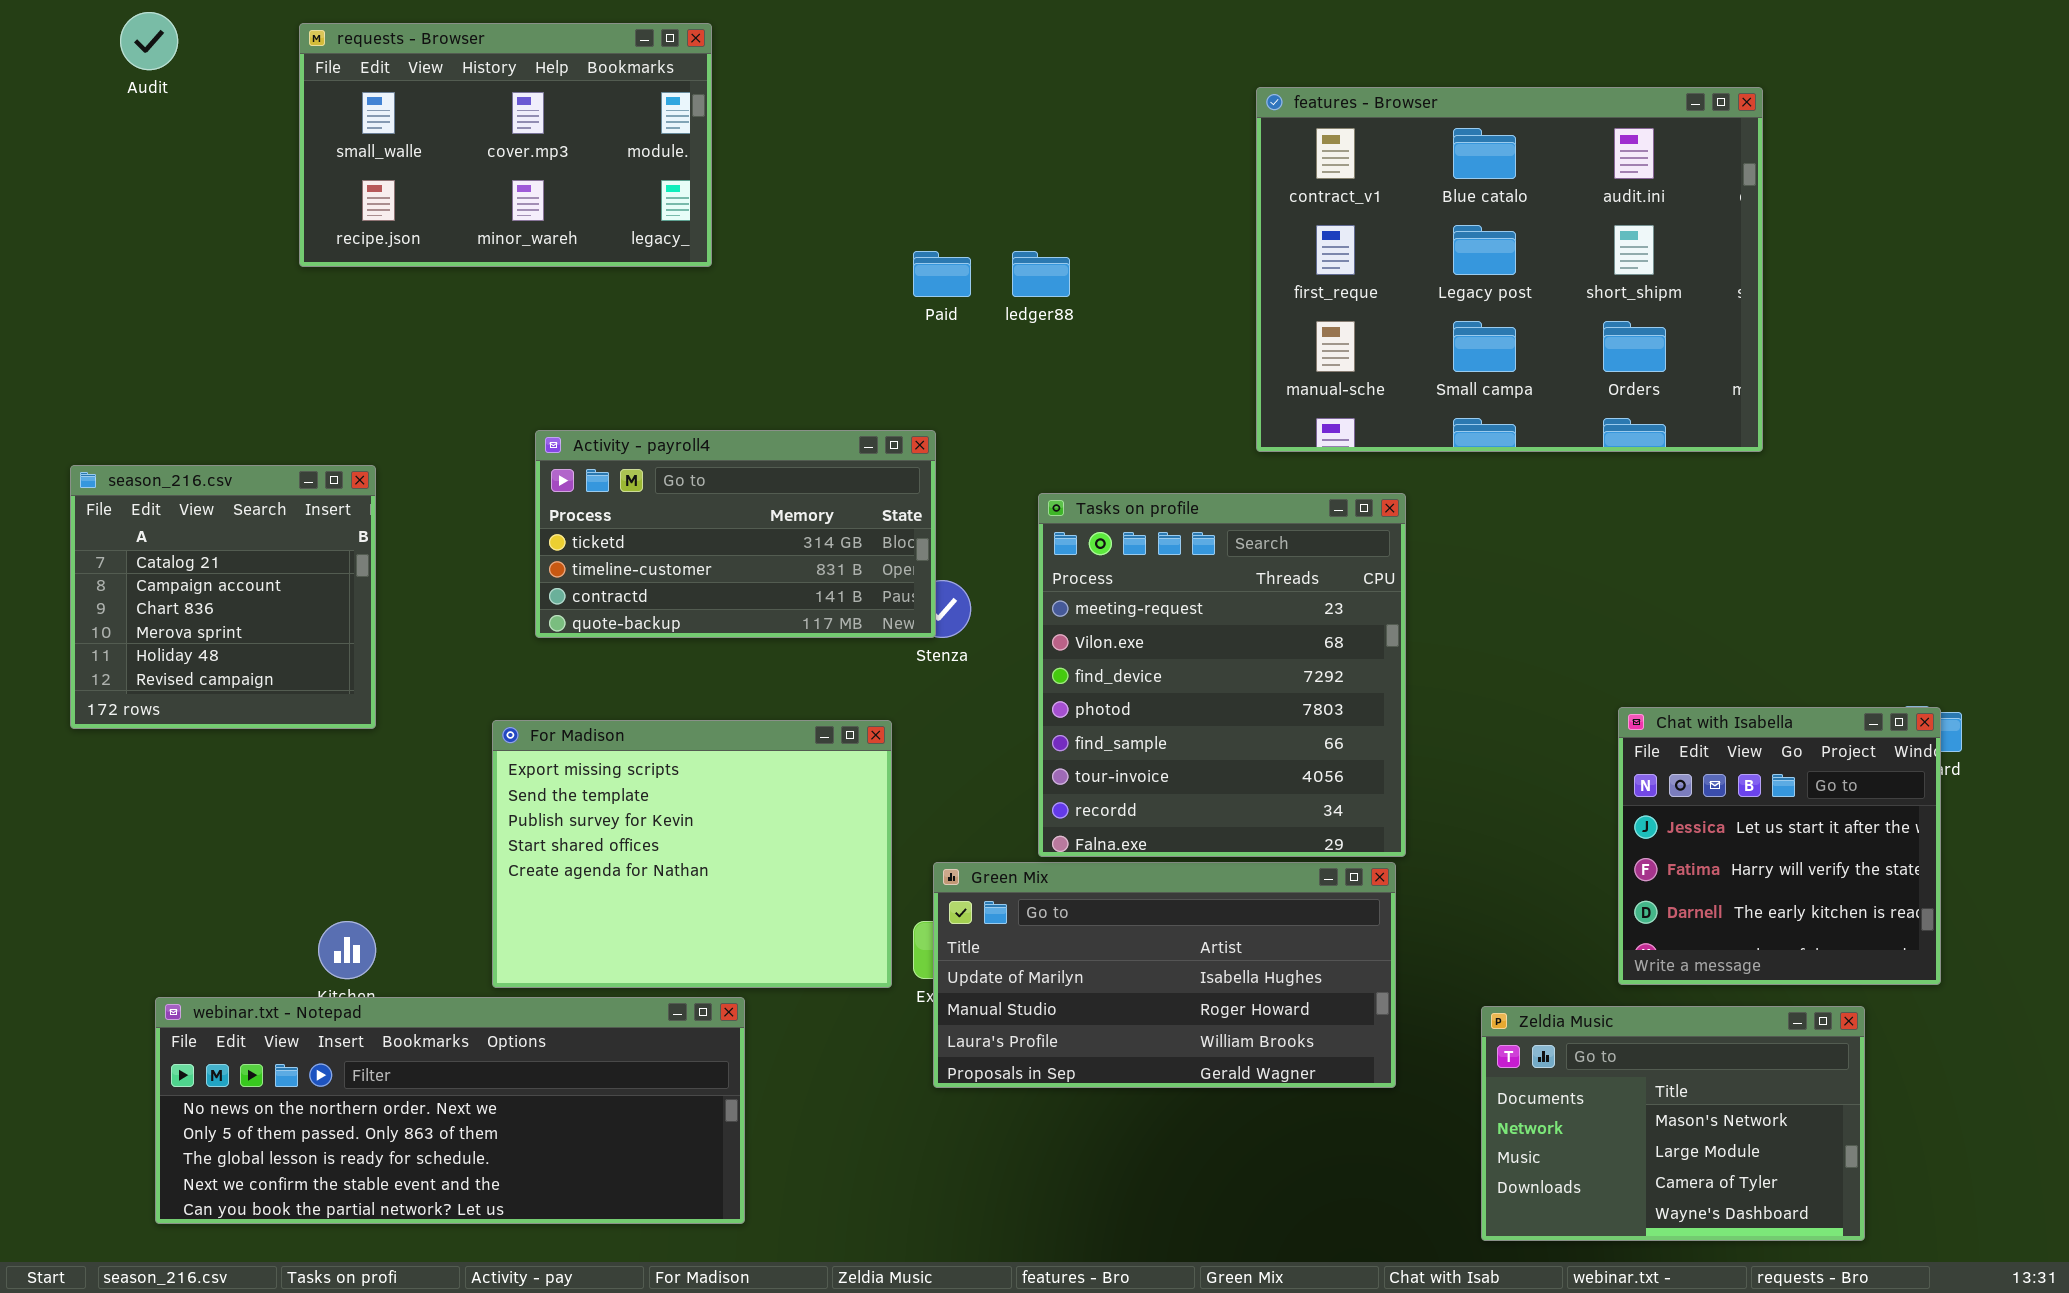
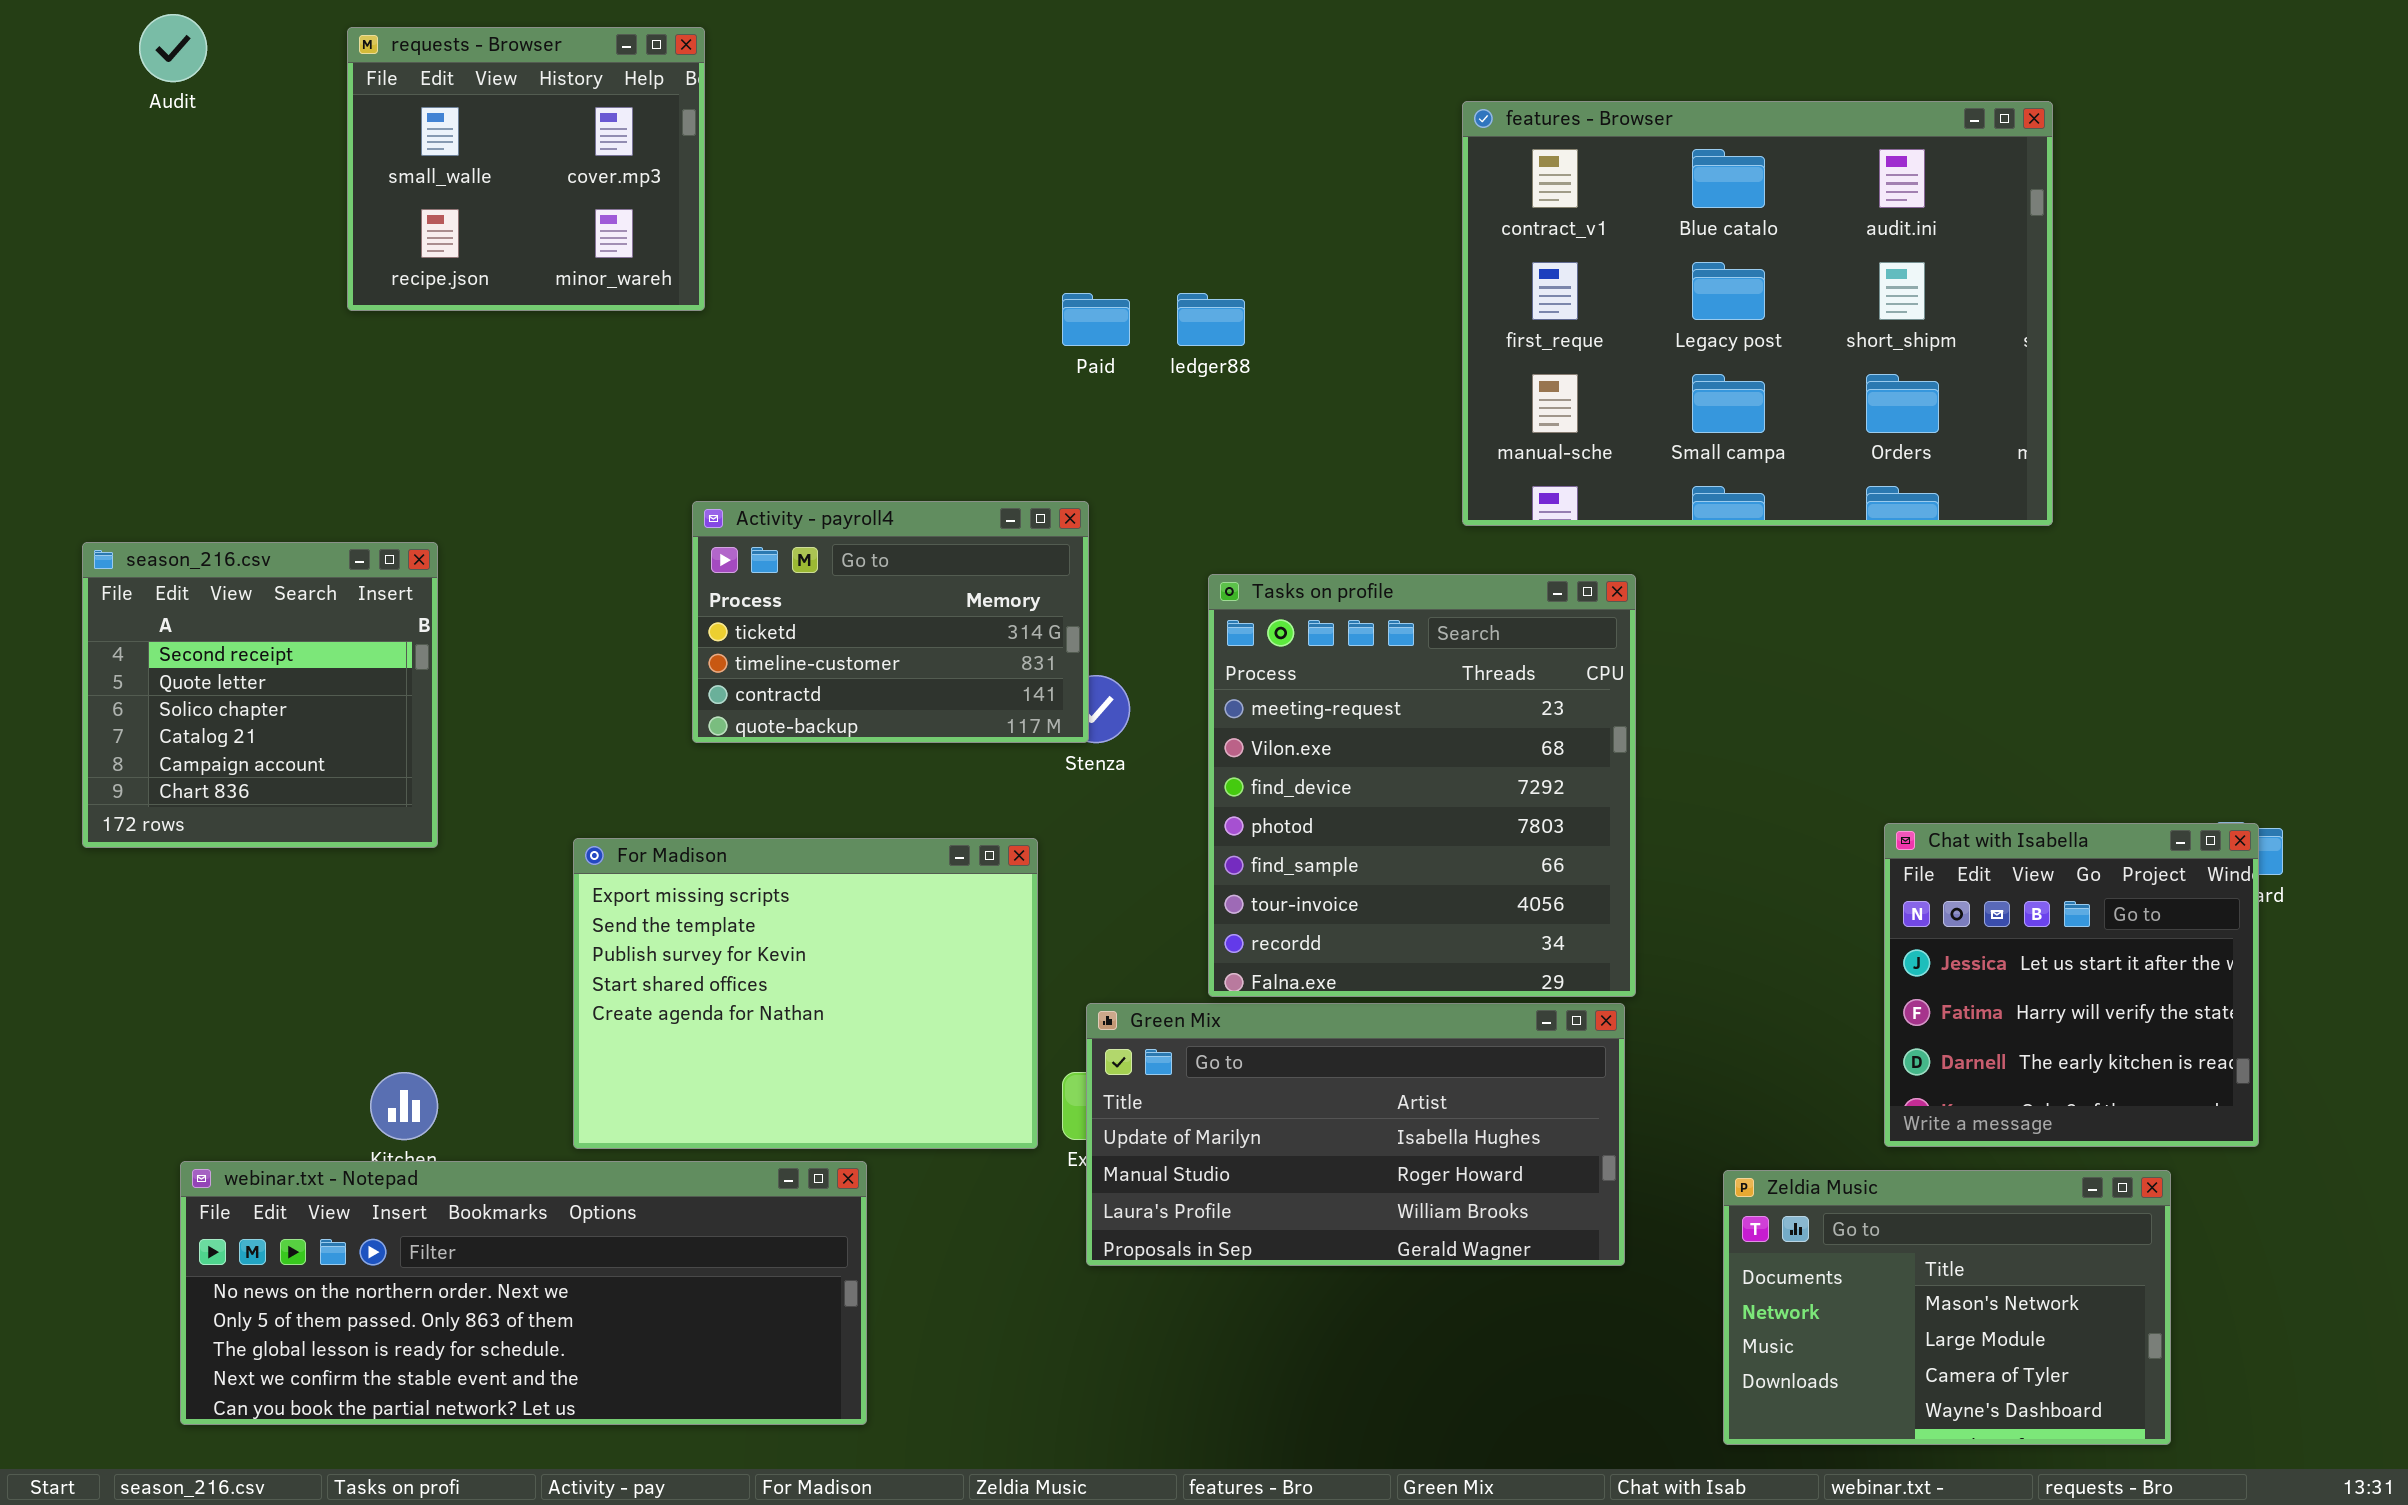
requests - Browser: [299,23,712,267] -> [347,27,705,311], resized
Activity - payroll4: [535,430,936,638] -> [692,501,1089,743], resized
season_216.csv: [70,465,376,729] -> [82,542,438,848], scrolled up 3 rows

